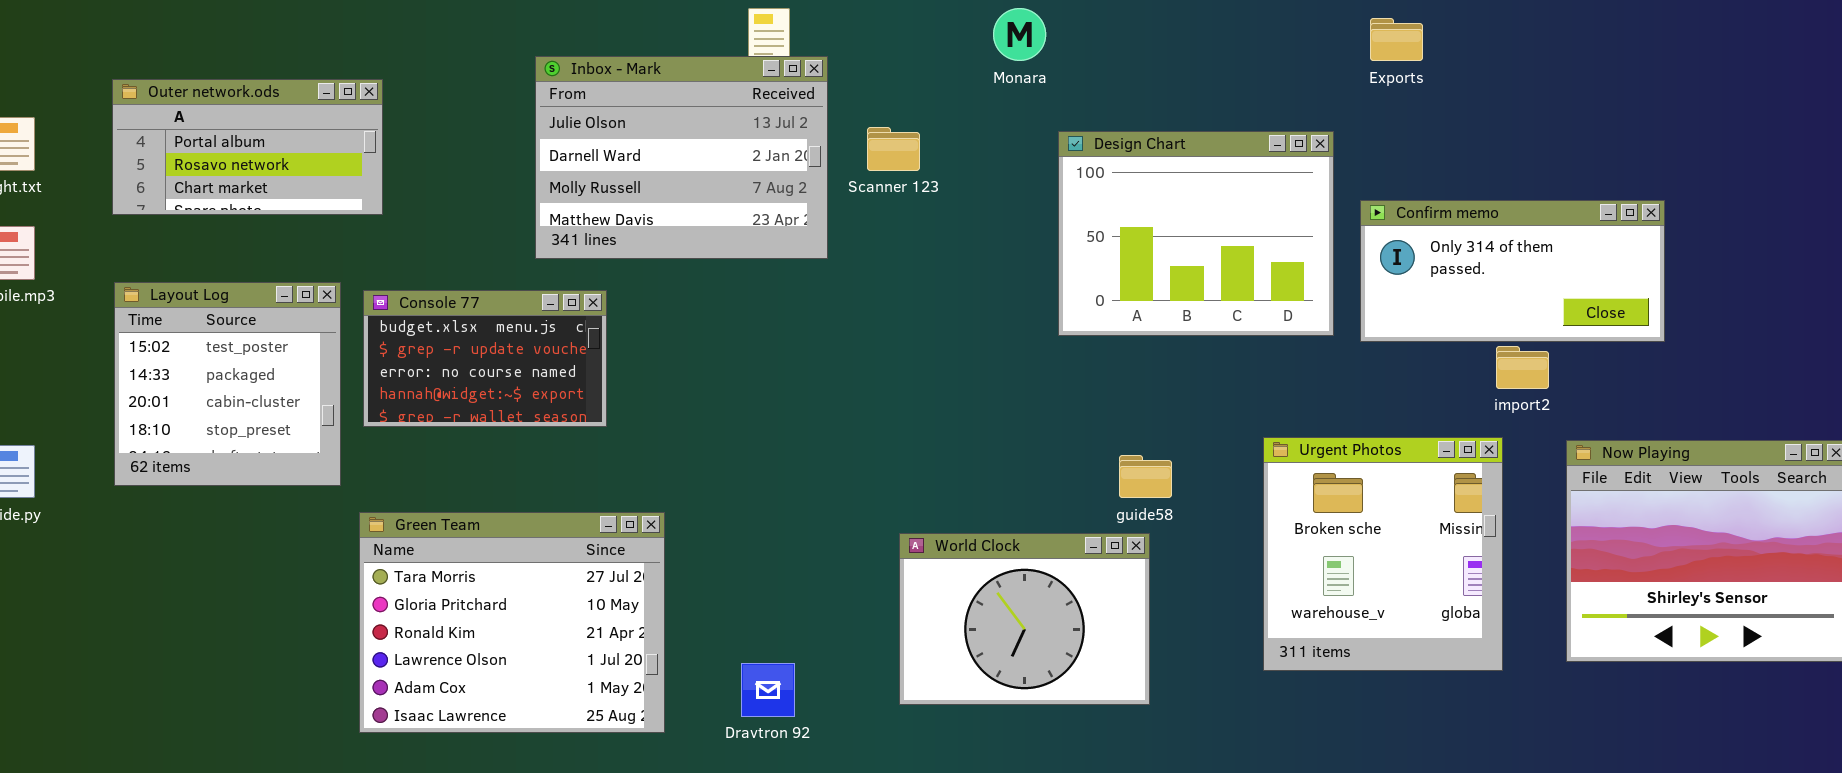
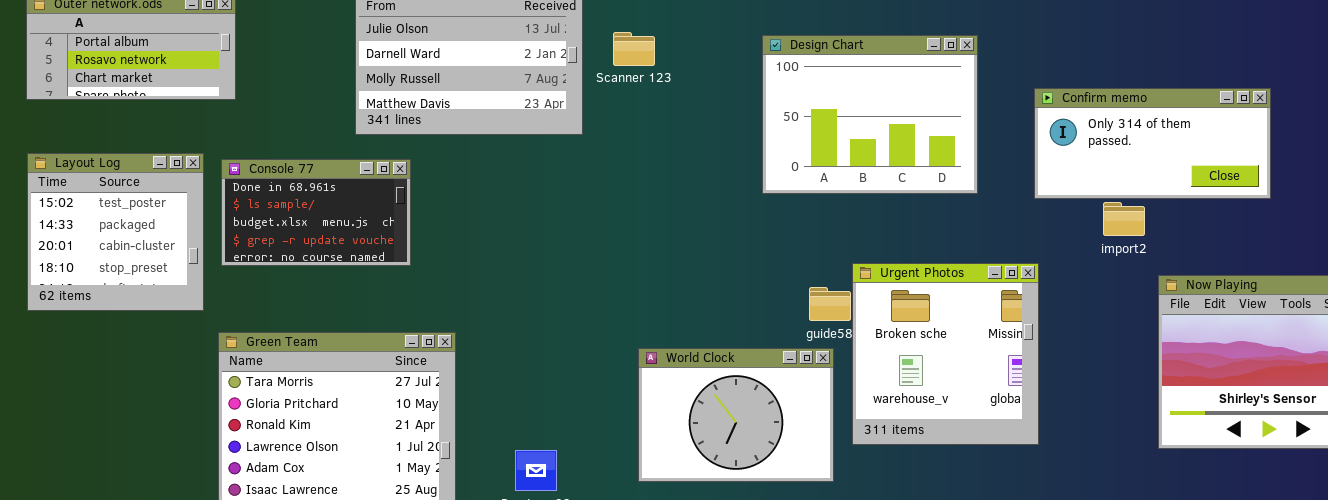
Confirm memo: [1360,200,1665,342] -> [1034,88,1271,199], moved
Console 77: [363,290,607,427] -> [221,159,411,266], scrolled up 2 rows
Urgent Photos: [1263,437,1503,671] -> [852,263,1039,445], moved

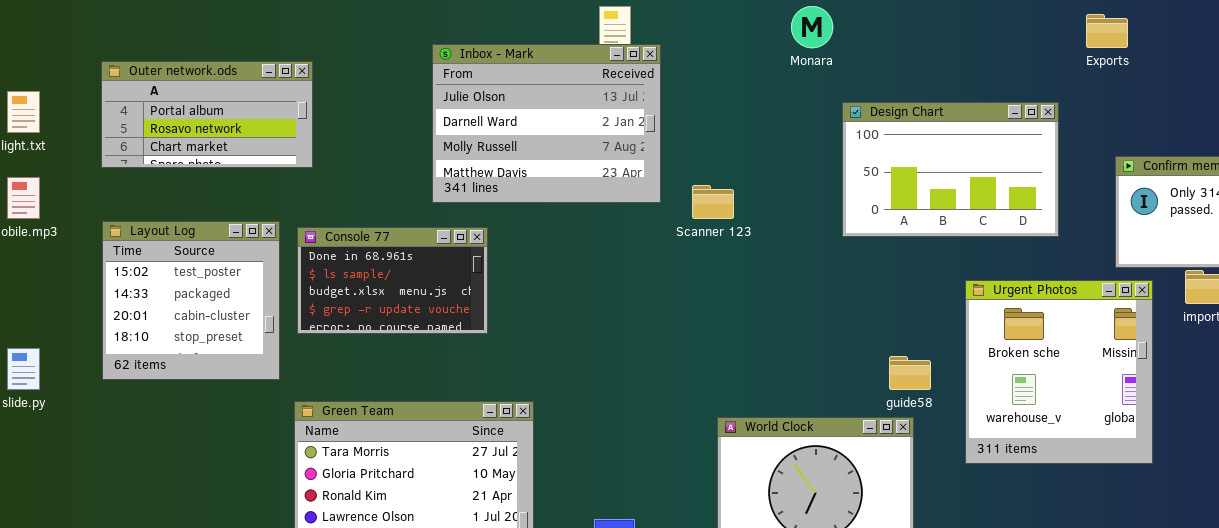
Scanner 123: [613,32,655,66] -> [692,185,734,219], moved
Design Chart: [762,35,978,194] -> [842,102,1059,237], resized
Urgent Photos: [852,263,1039,445] -> [965,280,1153,464], moved

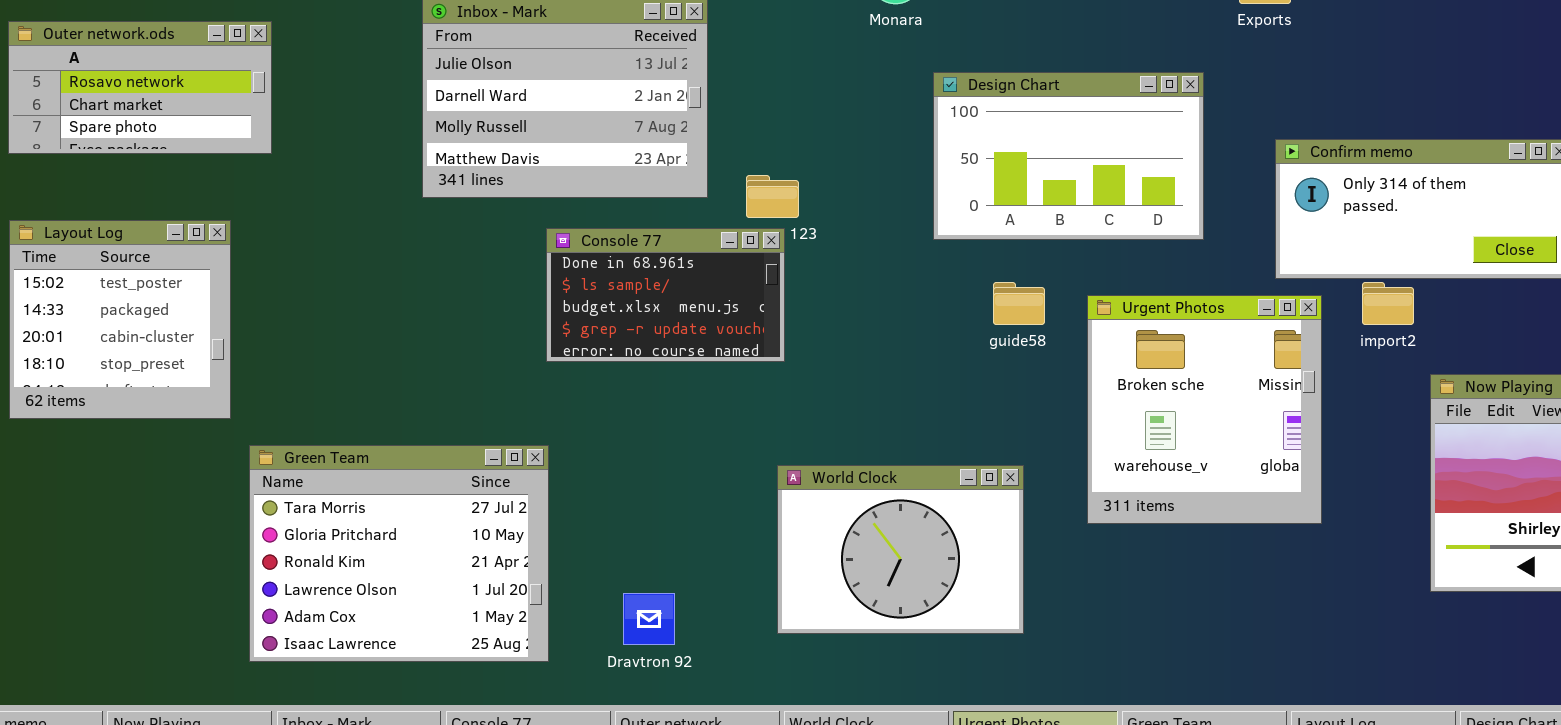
Outer network.ods: [101,61,313,168] -> [8,21,272,154], scrolled down 1 row
Console 77: [297,227,488,334] -> [546,228,785,362], moved
guide58: [889,356,931,390] -> [993,282,1045,325], moved

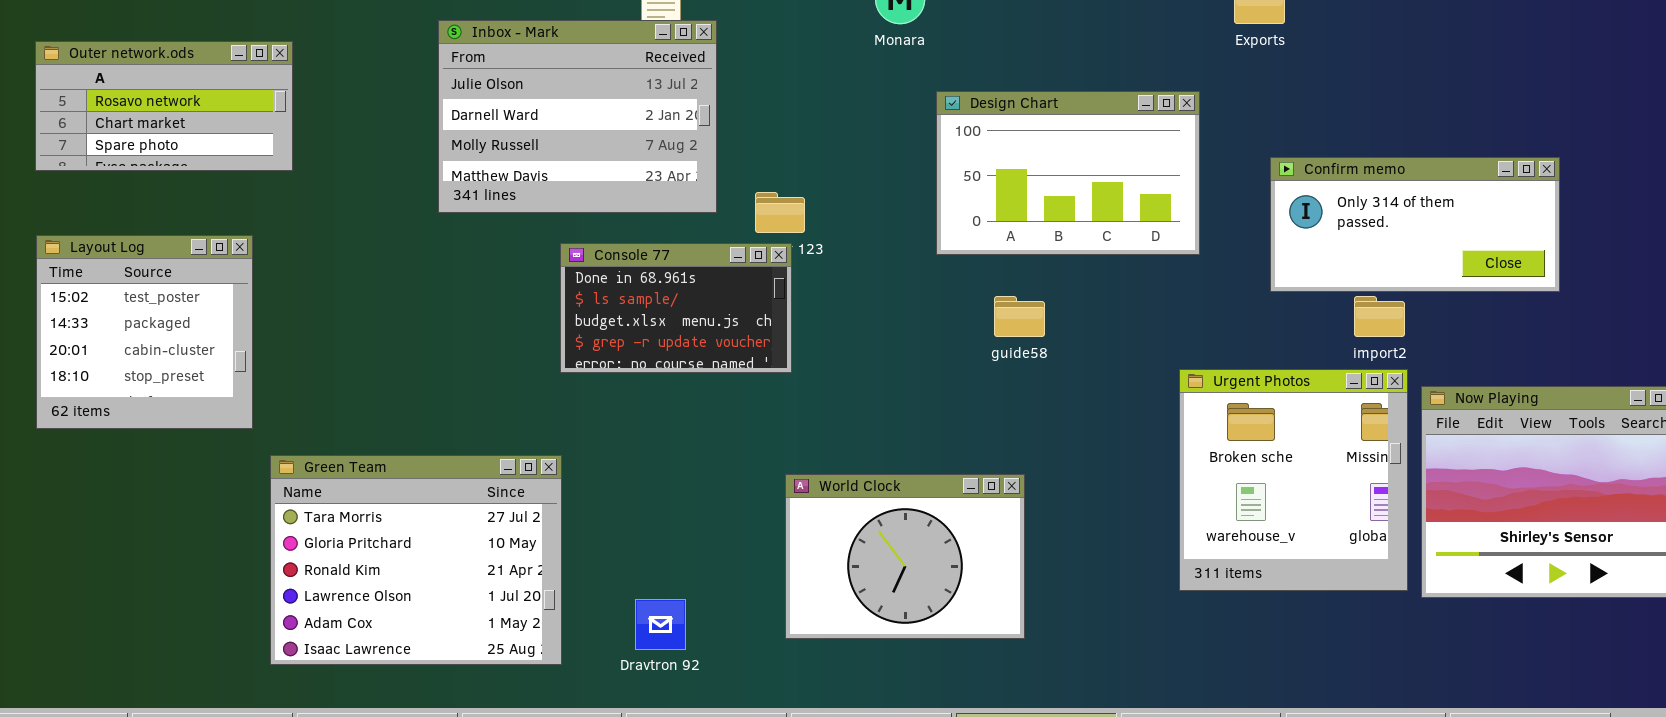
Urgent Photos: [1087,295,1322,524] -> [1179,369,1408,591], moved

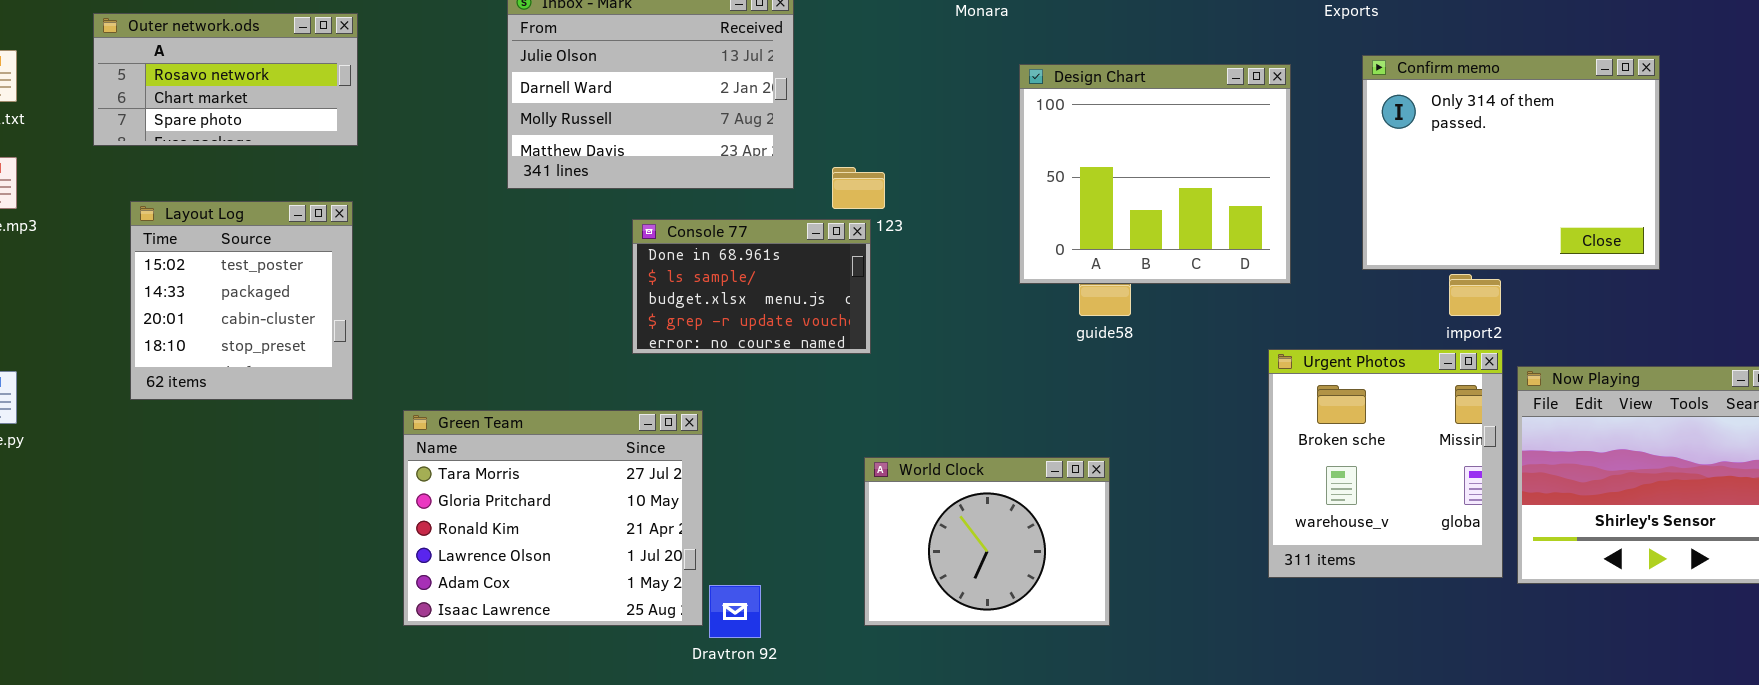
Design Chart: [936,91,1200,255] -> [1019,64,1291,284], resized
Confirm memo: [1270,157,1560,292] -> [1362,55,1660,270], resized
Layout Log: [36,235,253,429] -> [130,201,353,400], moved
Green Team: [270,455,562,665] -> [403,410,703,626], moved

